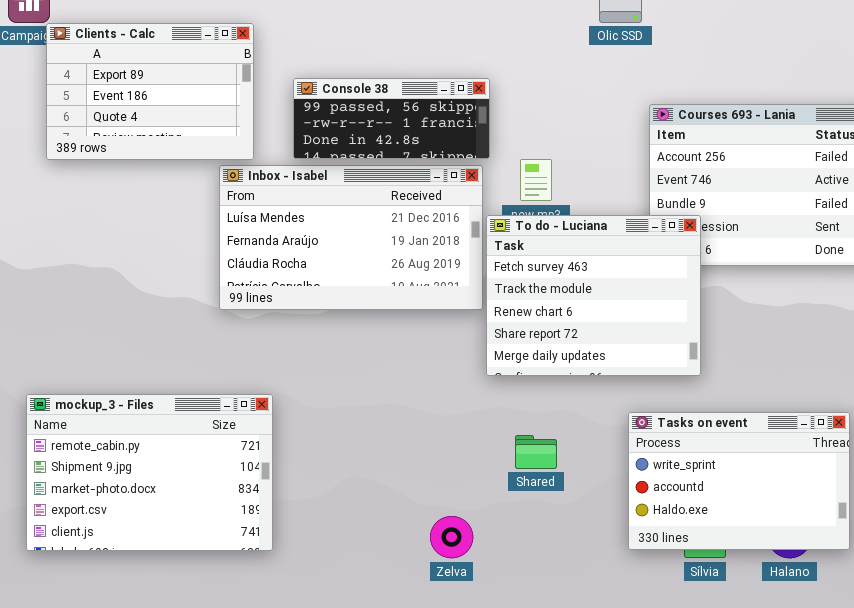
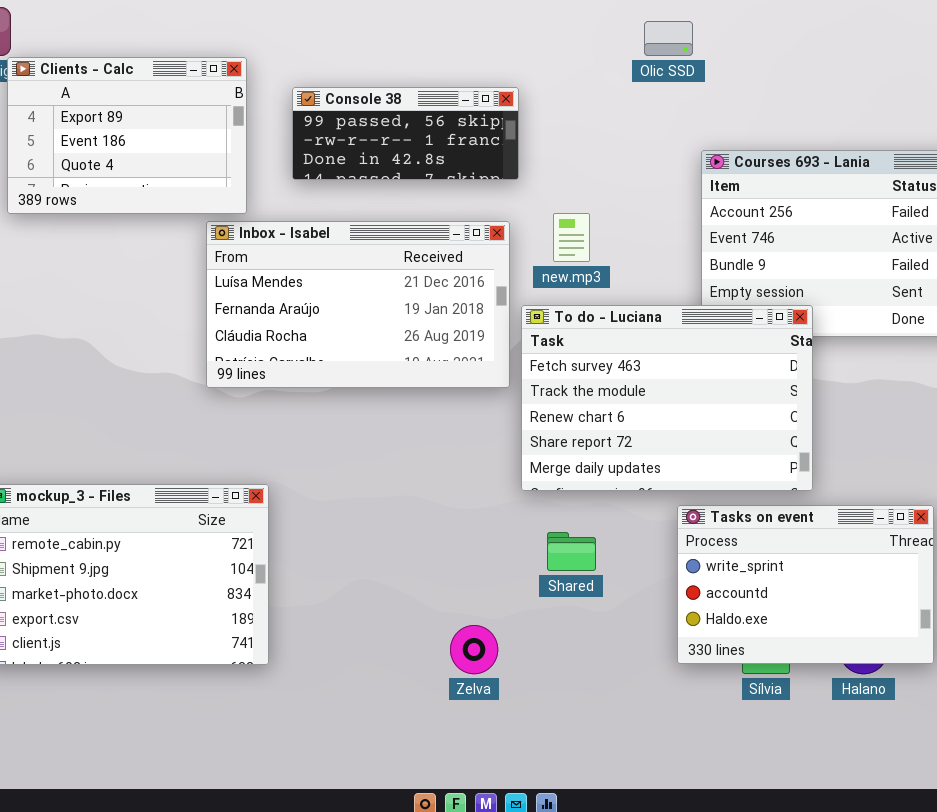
Console 38: [293,78,490,159] -> [292,87,519,180], moved
To do - Luciana: [486,215,701,376] -> [521,305,813,491], moved, resized

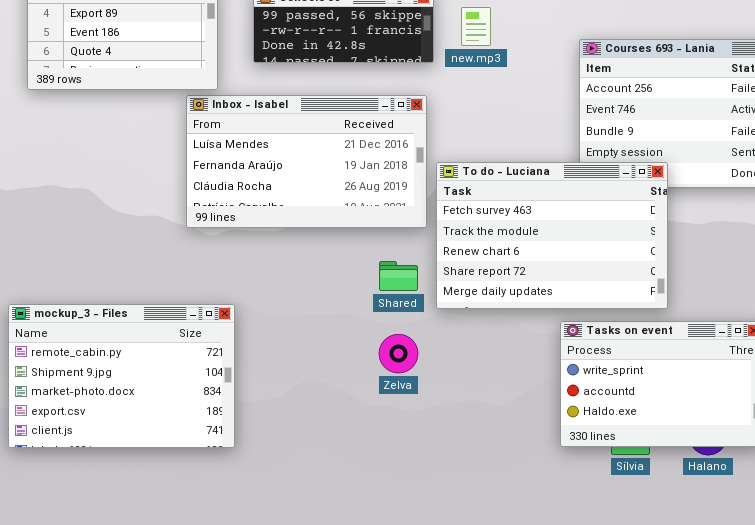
new.mp3: [553,213,590,262] -> [461,7,491,46], moved
Shared: [547,532,596,571] -> [379,261,418,291], moved
Zelva: [450,625,498,674] -> [379,334,418,373], moved

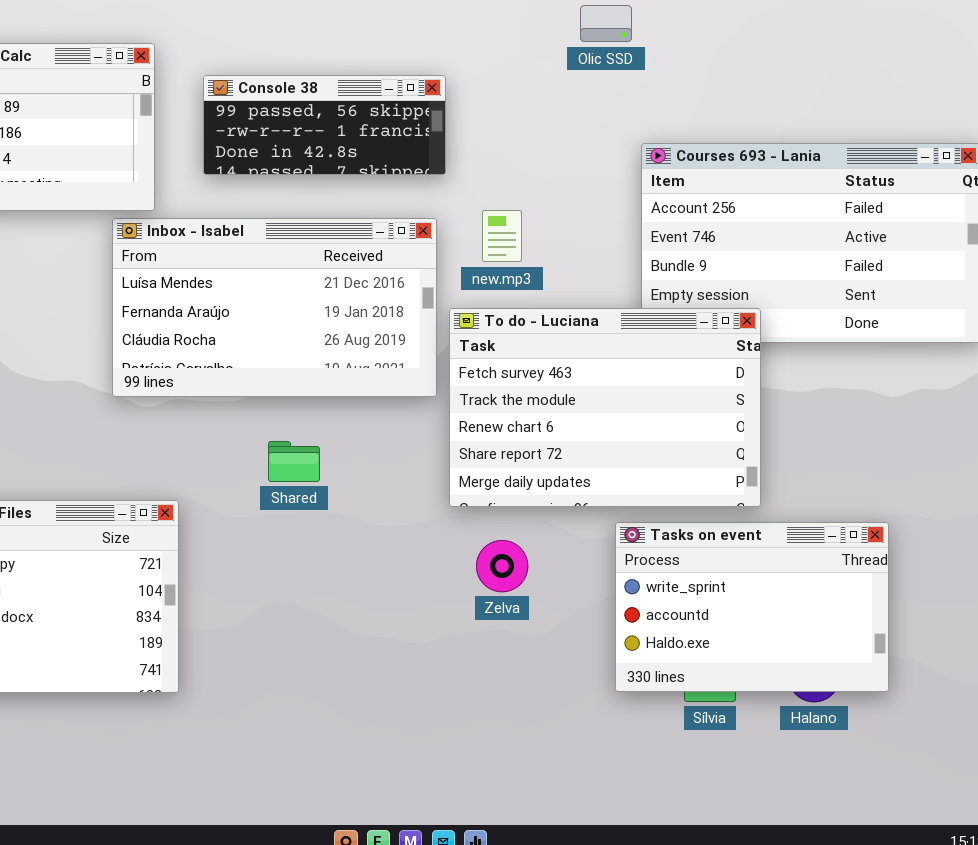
new.mp3: [461,7,491,46] -> [482,210,522,262], moved
Shared: [379,261,418,291] -> [268,441,320,482], moved
Zelva: [379,334,418,373] -> [476,540,528,592], moved

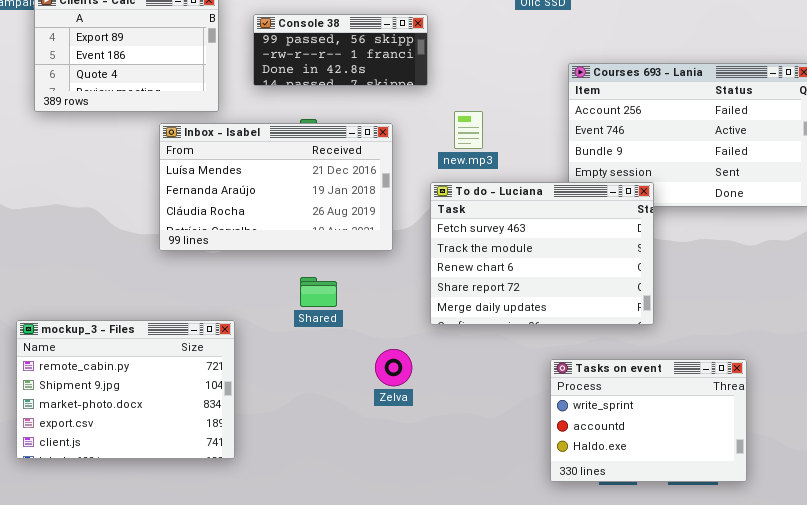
Inbox - Isabel: [112,218,437,397] -> [159,123,393,251], moved
Tasks on event: [615,522,889,692] -> [550,359,747,482], moved
Zelva: [476,540,528,592] -> [375,349,412,386], moved

